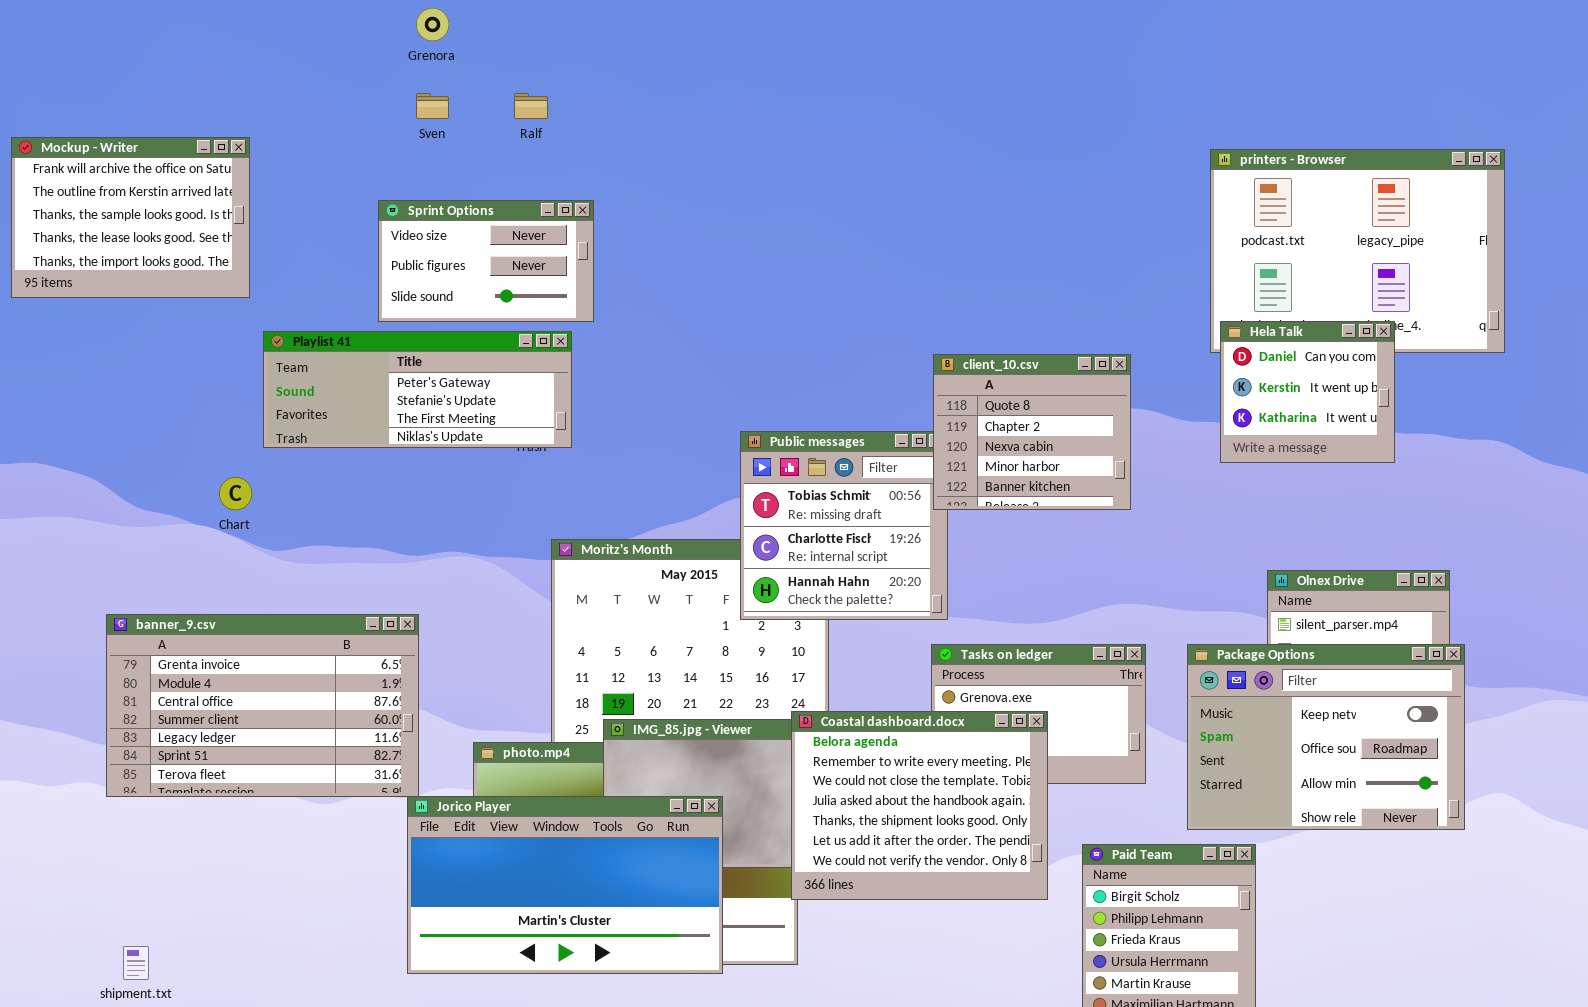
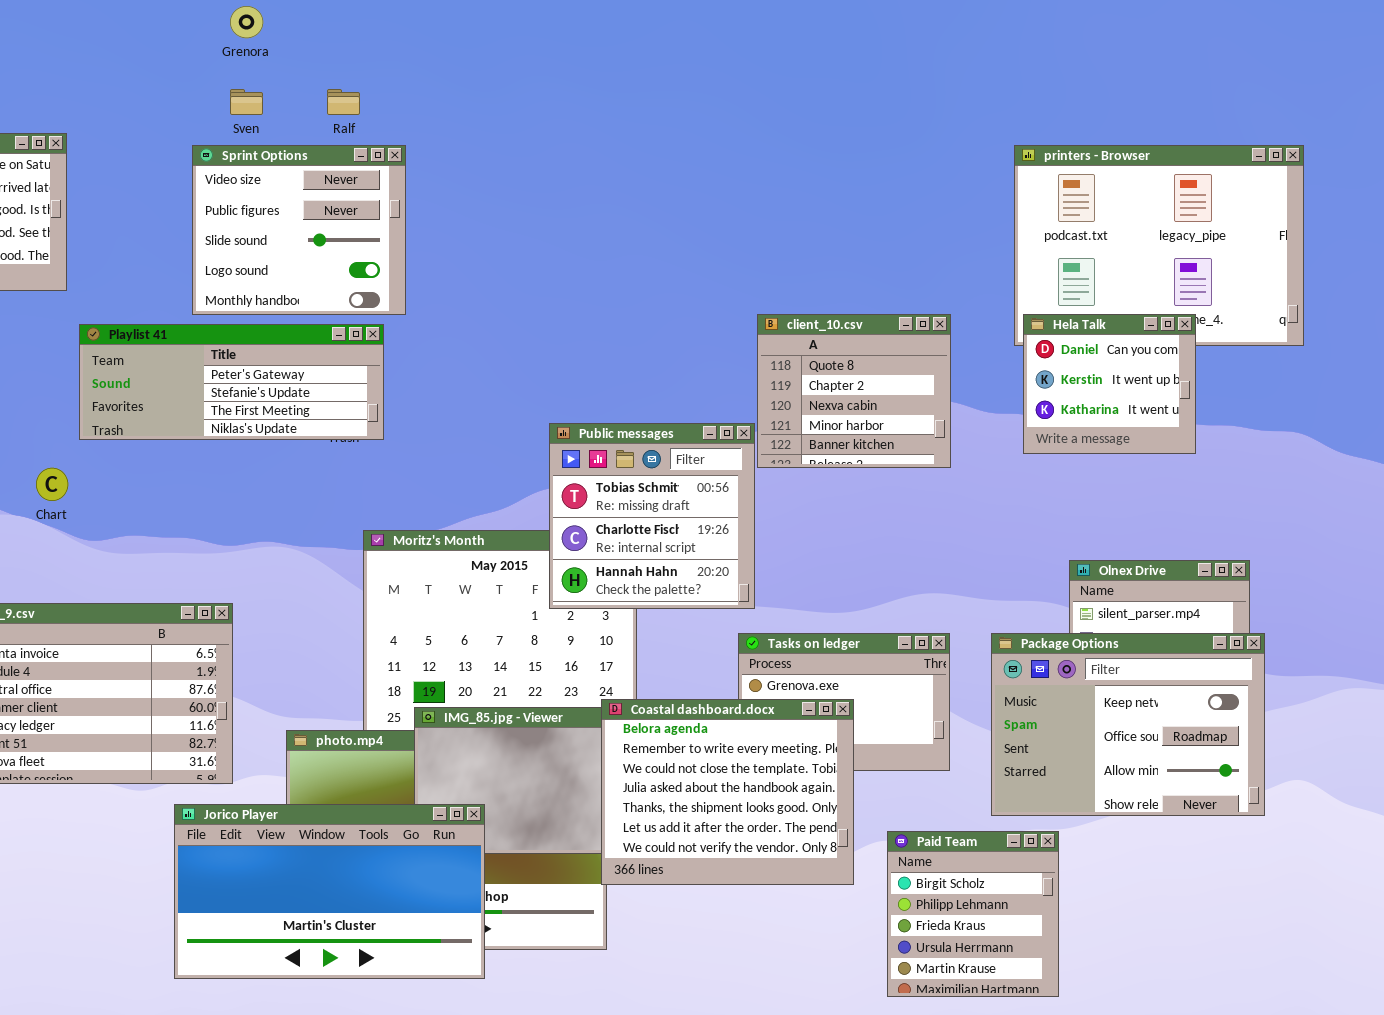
Sprint Options: [378,200,594,322] -> [192,145,406,315], resized
client_10.csv: [933,354,1131,510] -> [757,314,951,468], moved
Jorico Player: [407,796,723,974] -> [174,804,485,979], moved

